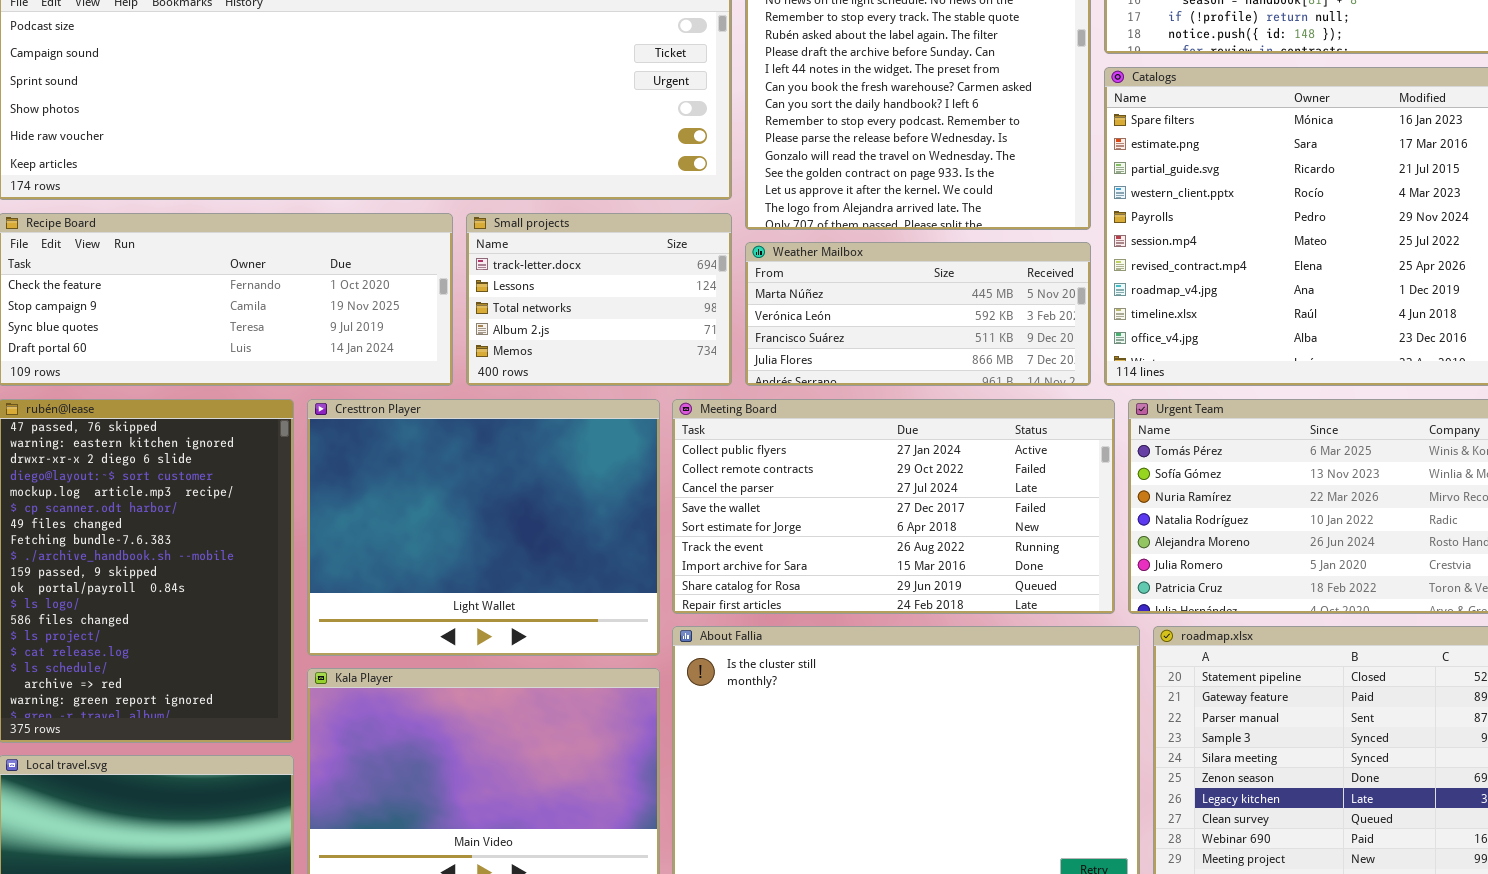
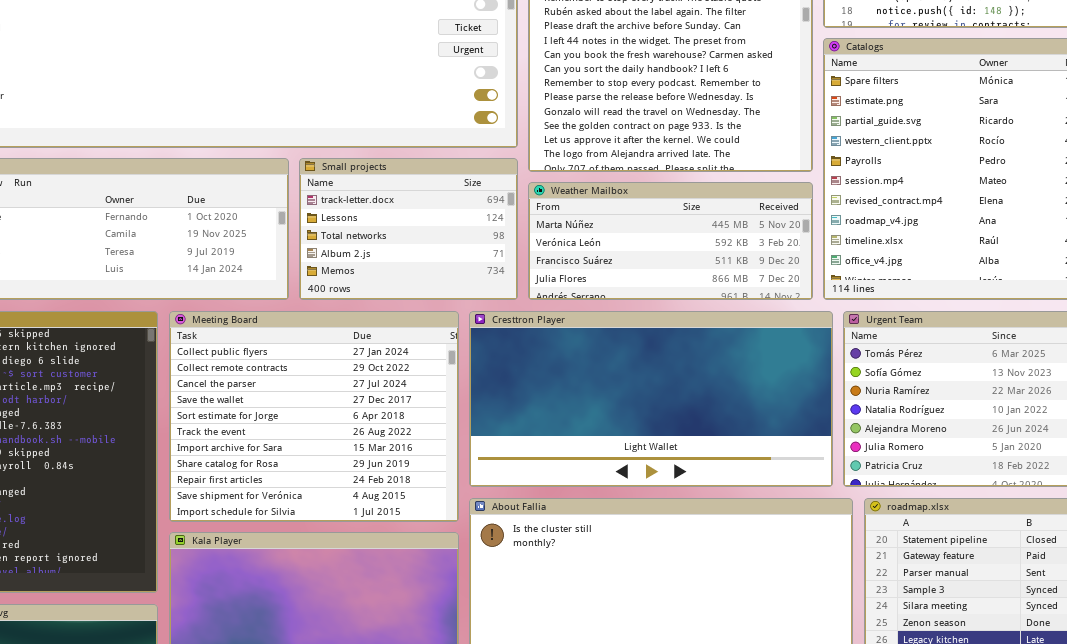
Cresttron Player: [307,399,660,656] -> [469,311,833,487], moved, resized
Meeting Board: [672,399,1115,614] -> [169,311,459,522], moved, resized

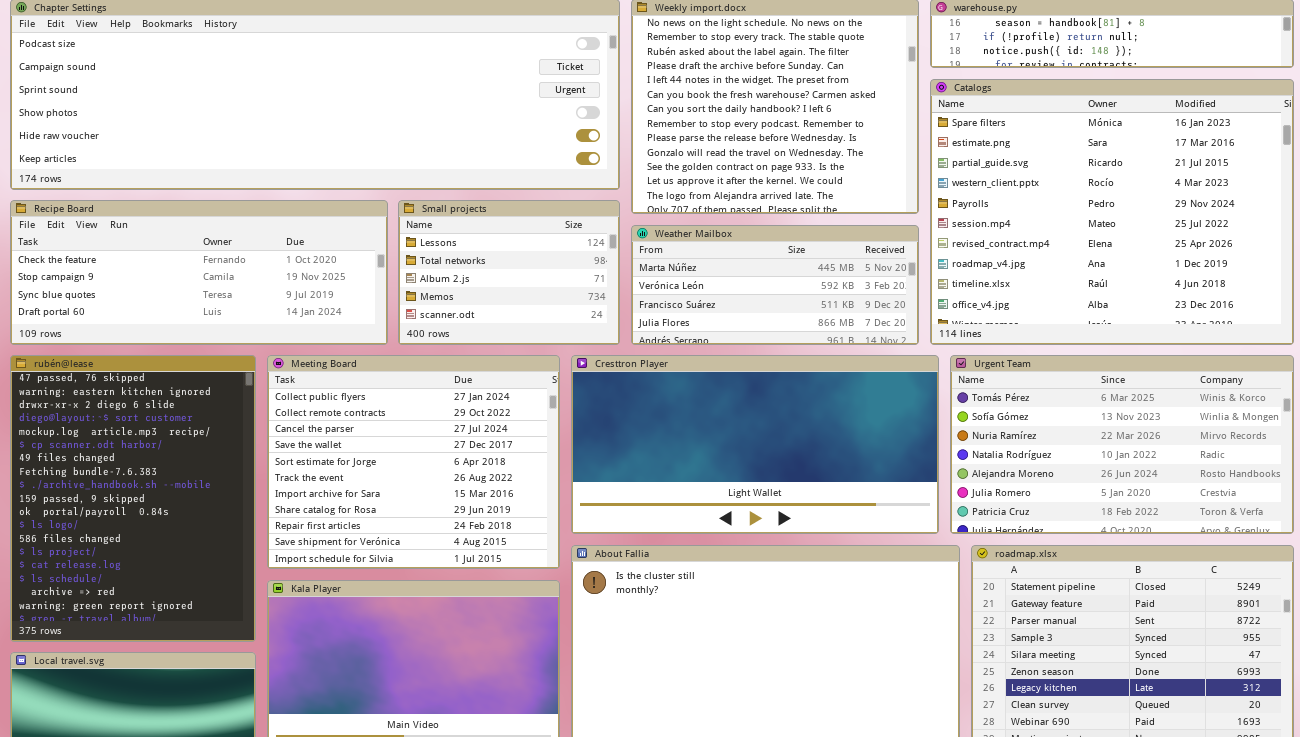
Small projects: [299,158,518,300] -> [398,200,620,345], scrolled down 1 row

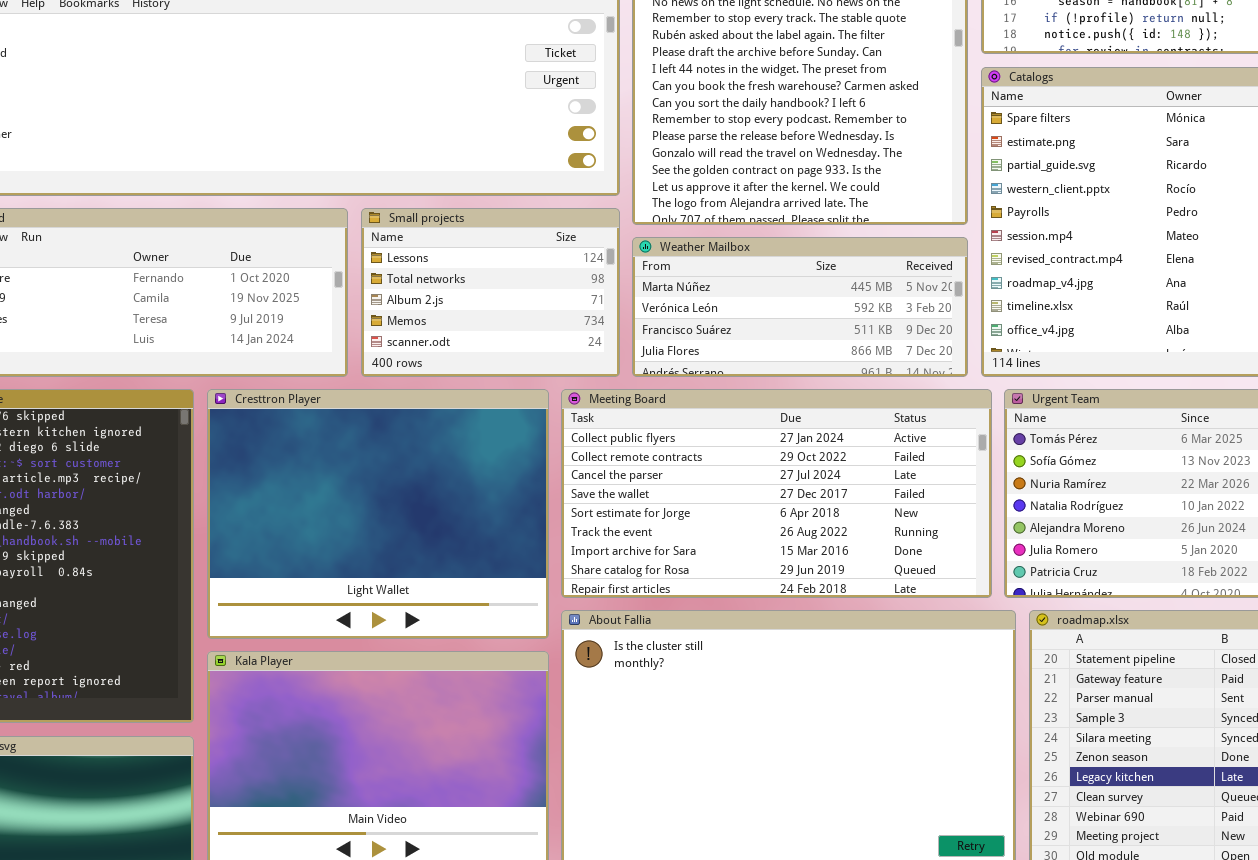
Meeting Board: [267,355,560,569] -> [561,389,992,598], moved, resized
Cresttron Player: [571,355,939,534] -> [207,389,549,639], moved, resized

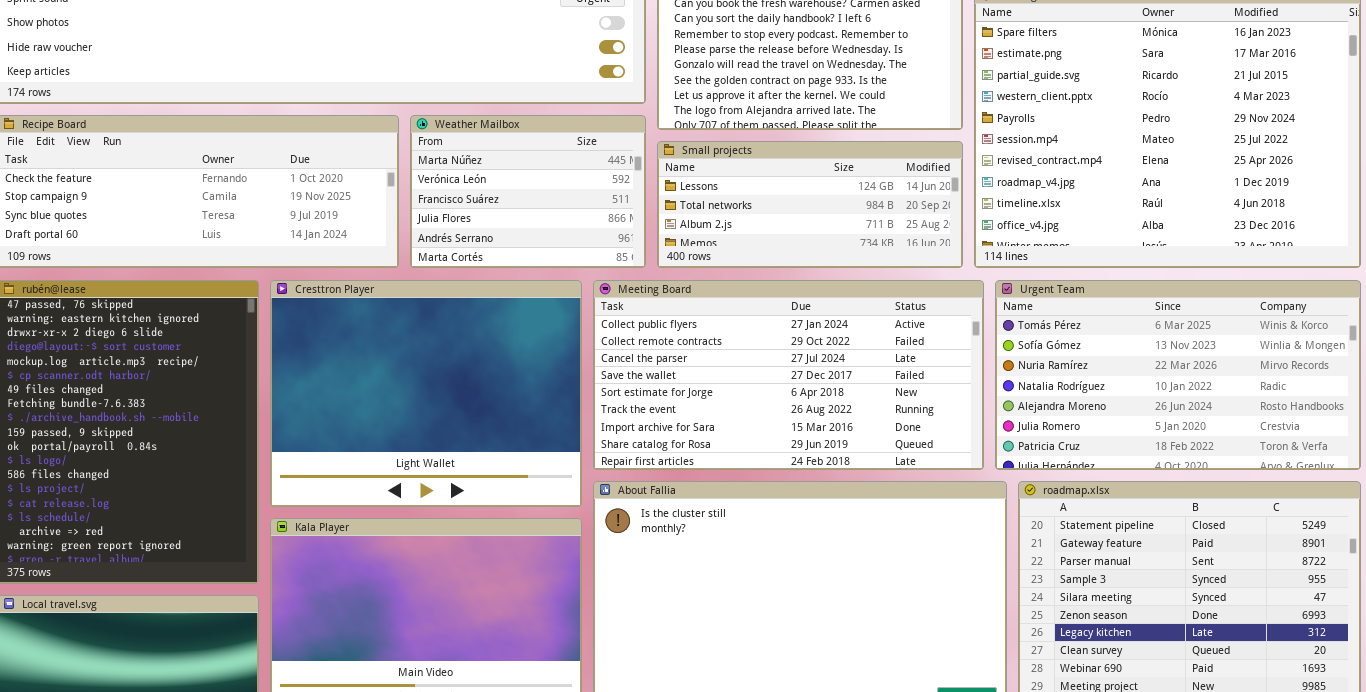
Small projects: [361,208,620,377] -> [657,141,963,268], moved, resized
Weather Mailbox: [632,237,968,377] -> [410,115,646,268], moved, resized

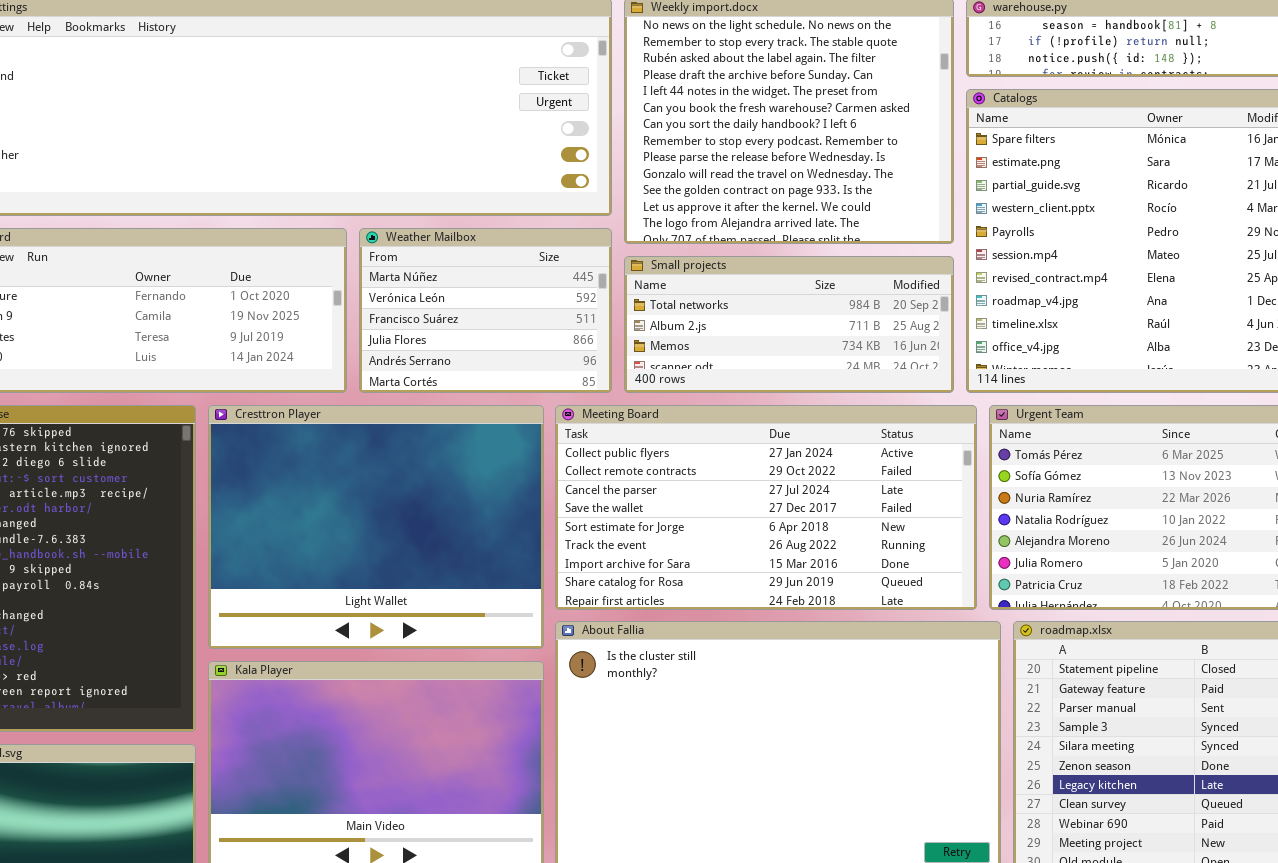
Small projects: [657,141,963,268] -> [624,256,954,393], scrolled down 1 row

